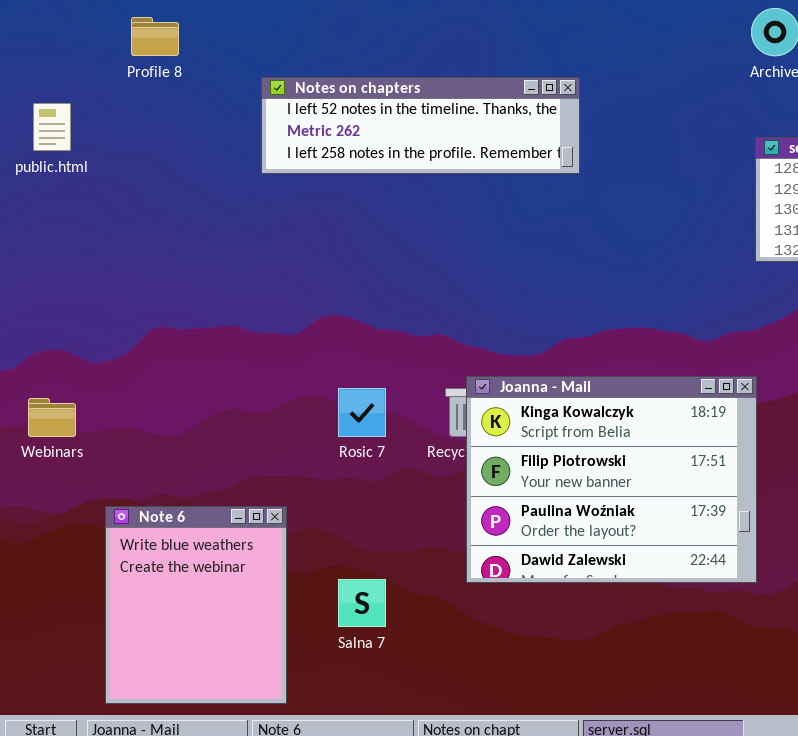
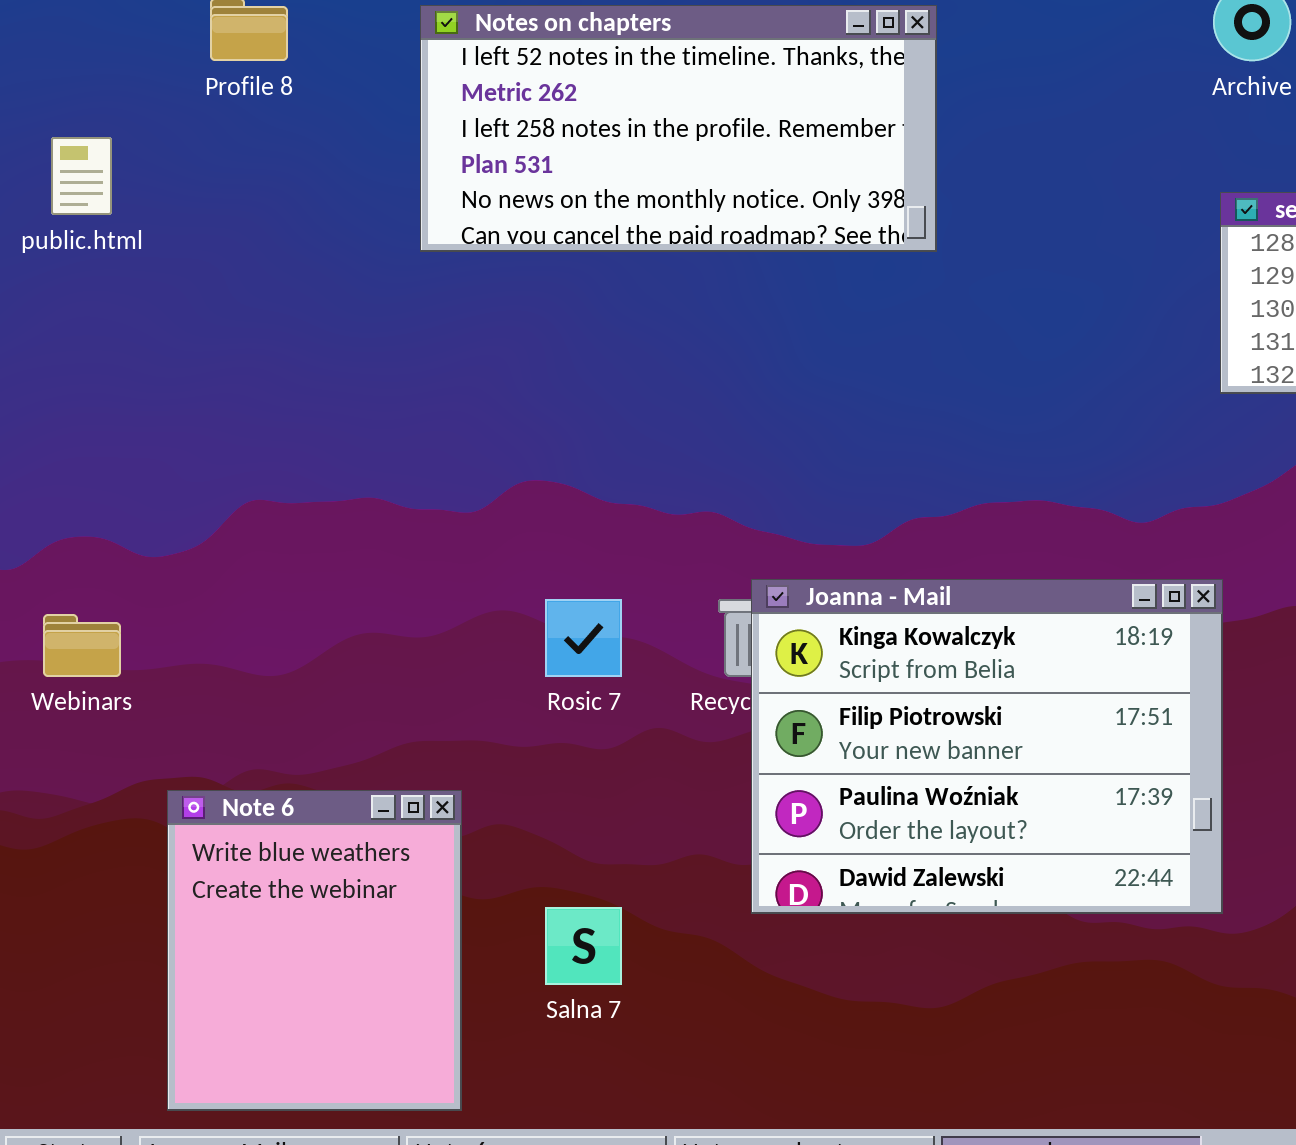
Notes on chapters: [261,77,580,174] -> [420,5,937,252], resized

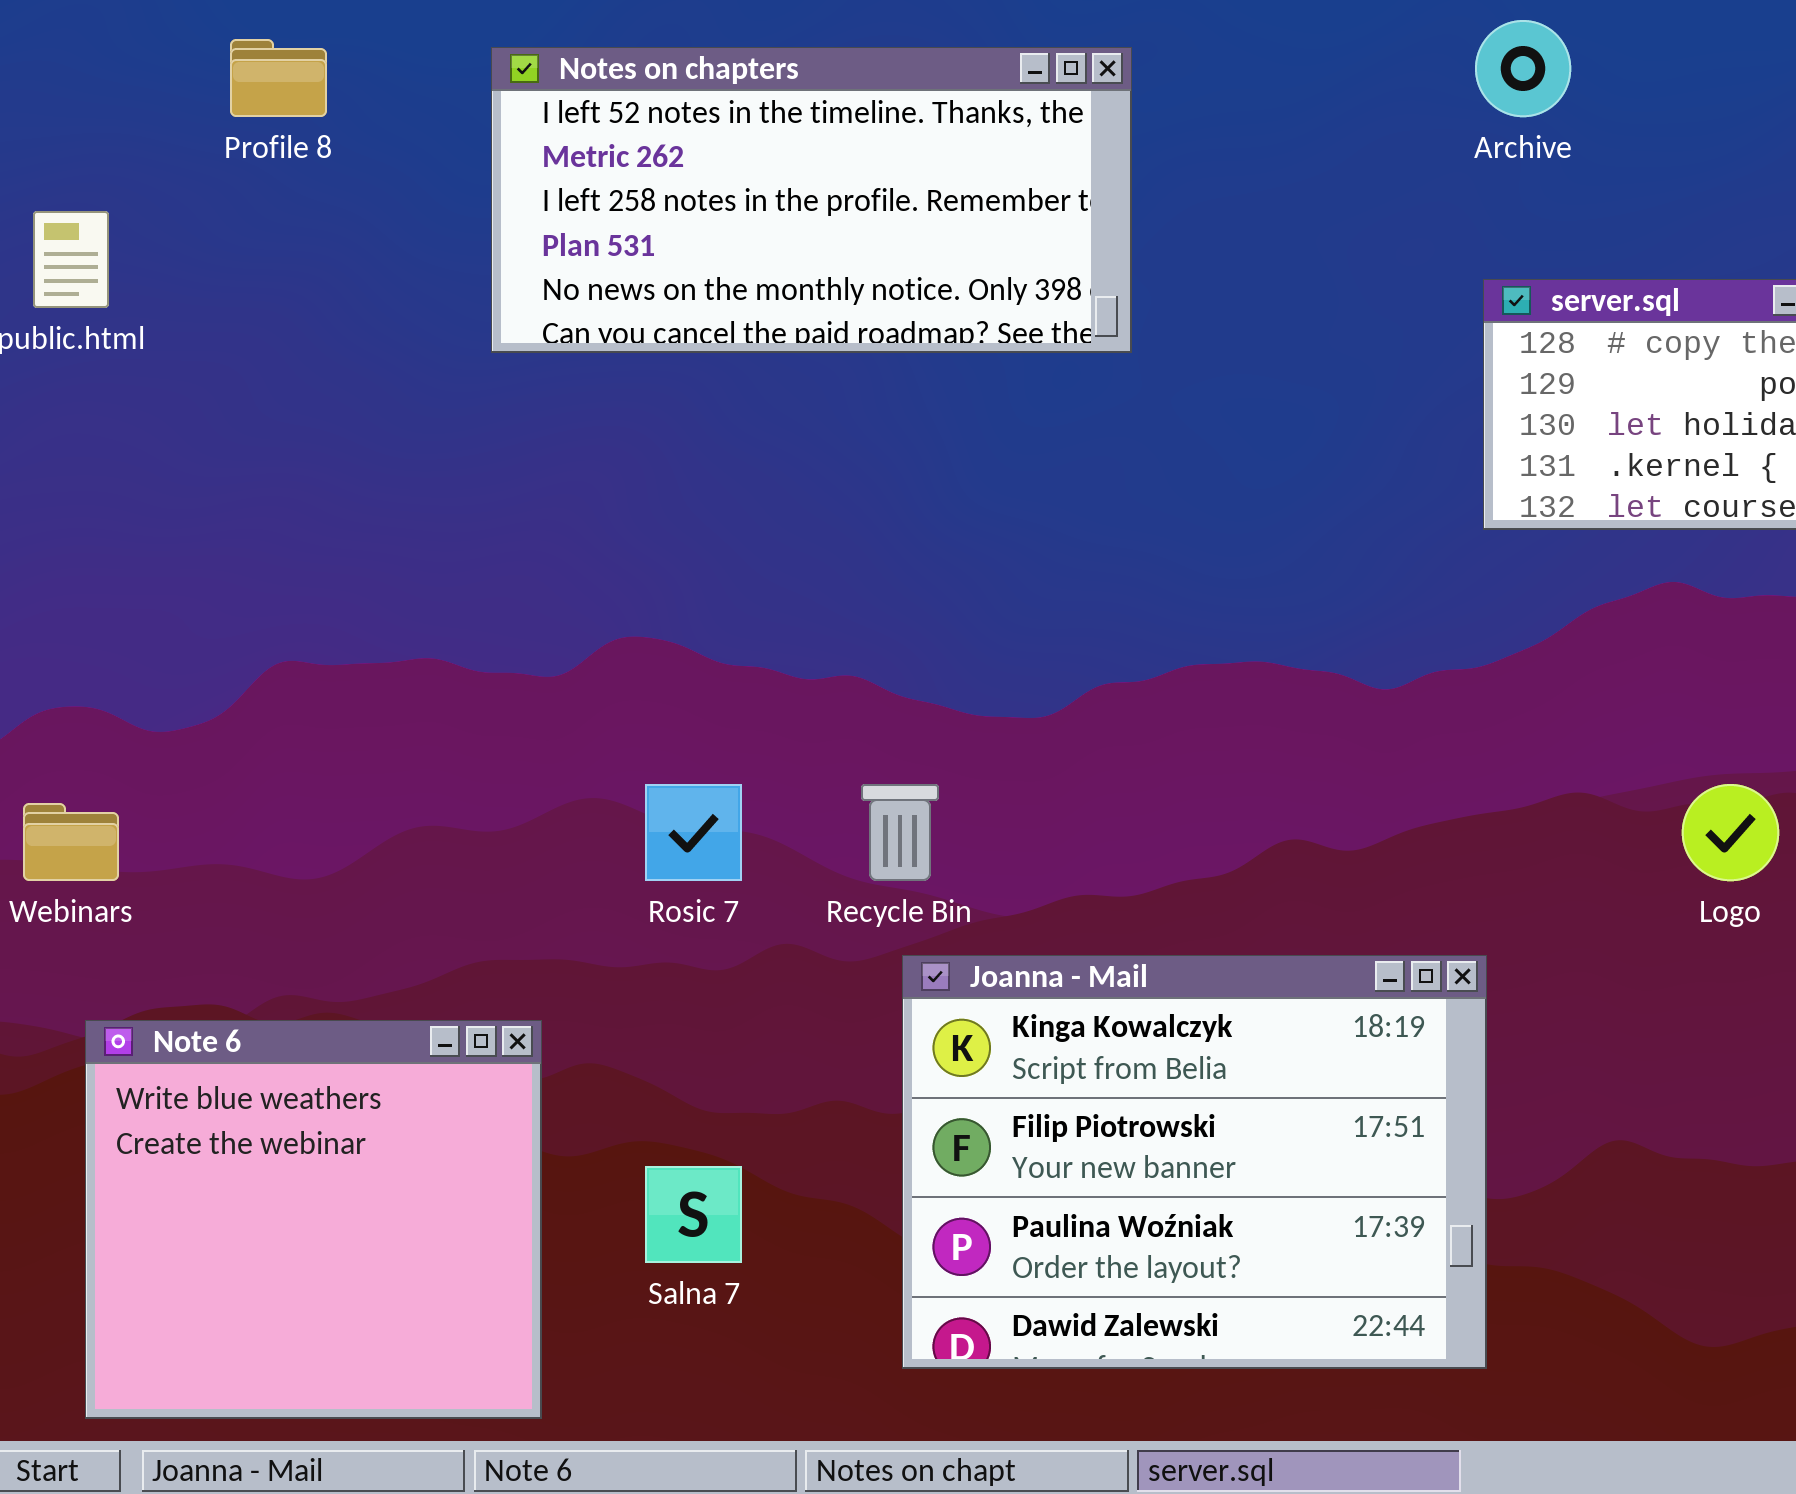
Joanna - Mail: [751,579,1223,914] -> [902,955,1487,1369], moved
Note 6: [167,790,462,1111] -> [85,1020,542,1419], resized

